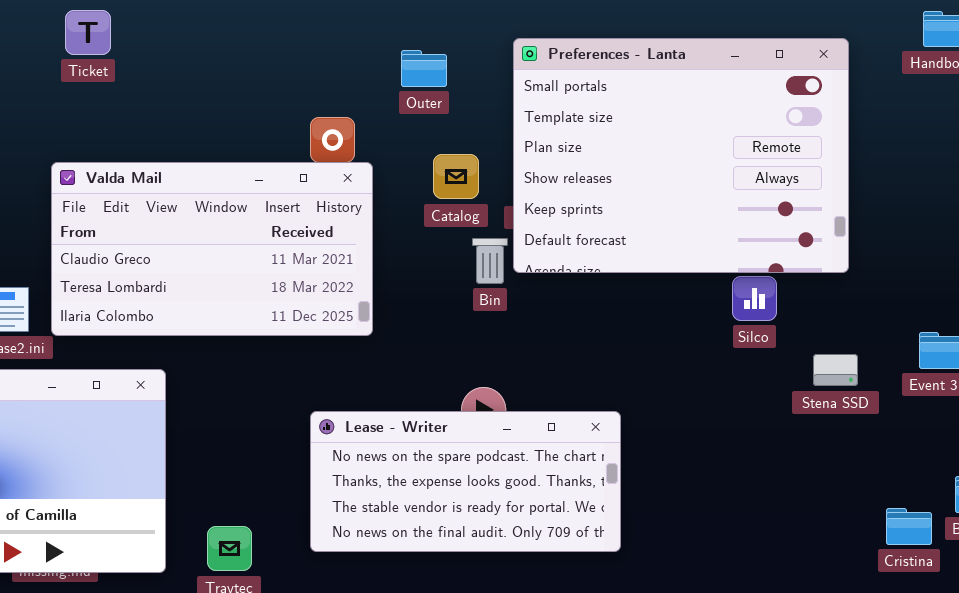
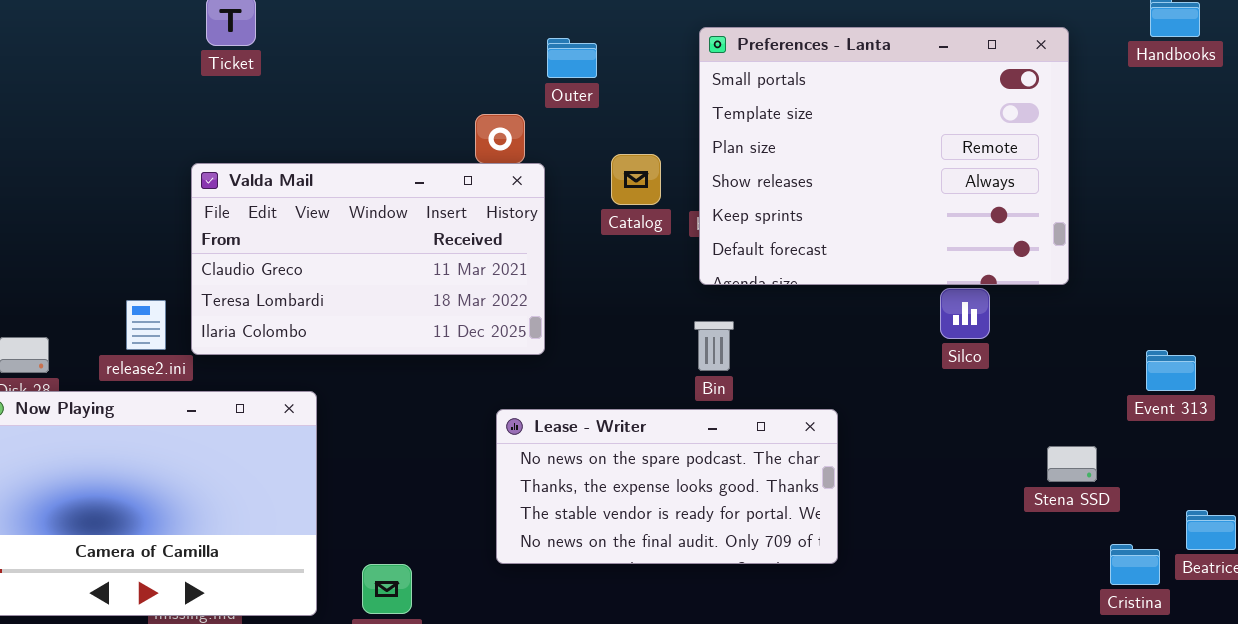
Outer: [401,50,447,87] -> [547,38,597,78], moved
Bin: [472,238,508,284] -> [694,321,734,371], moved
Stena SSD: [813,354,858,386] -> [1047,446,1097,482], moved
Lease - Writer: [310,411,621,552] -> [496,409,838,564], moved

